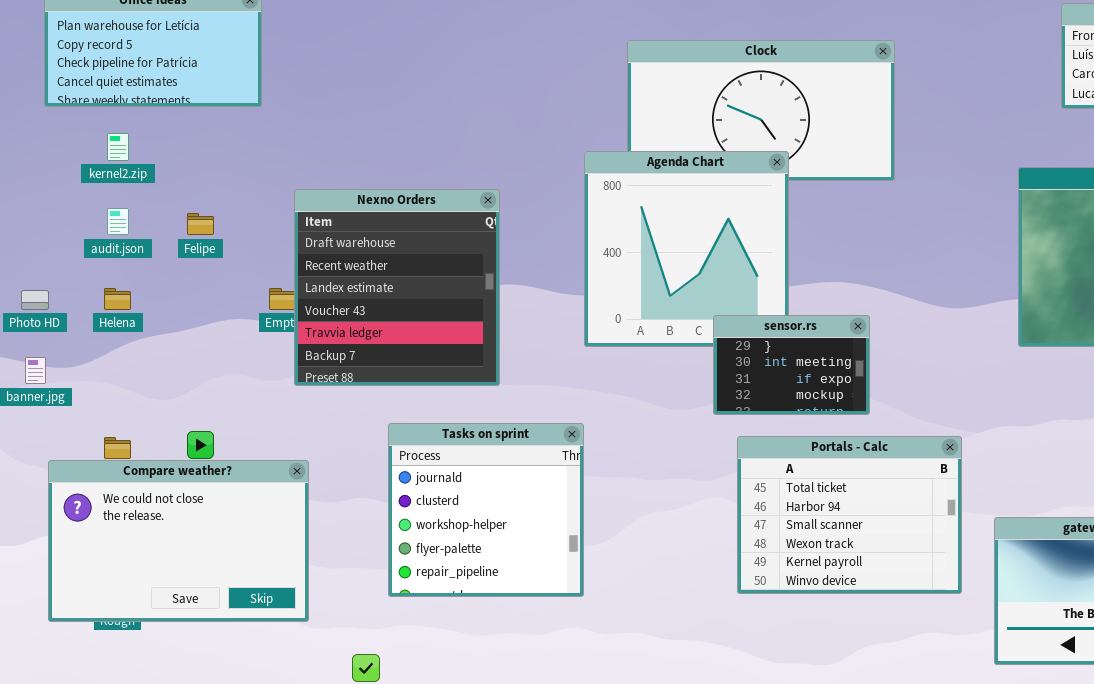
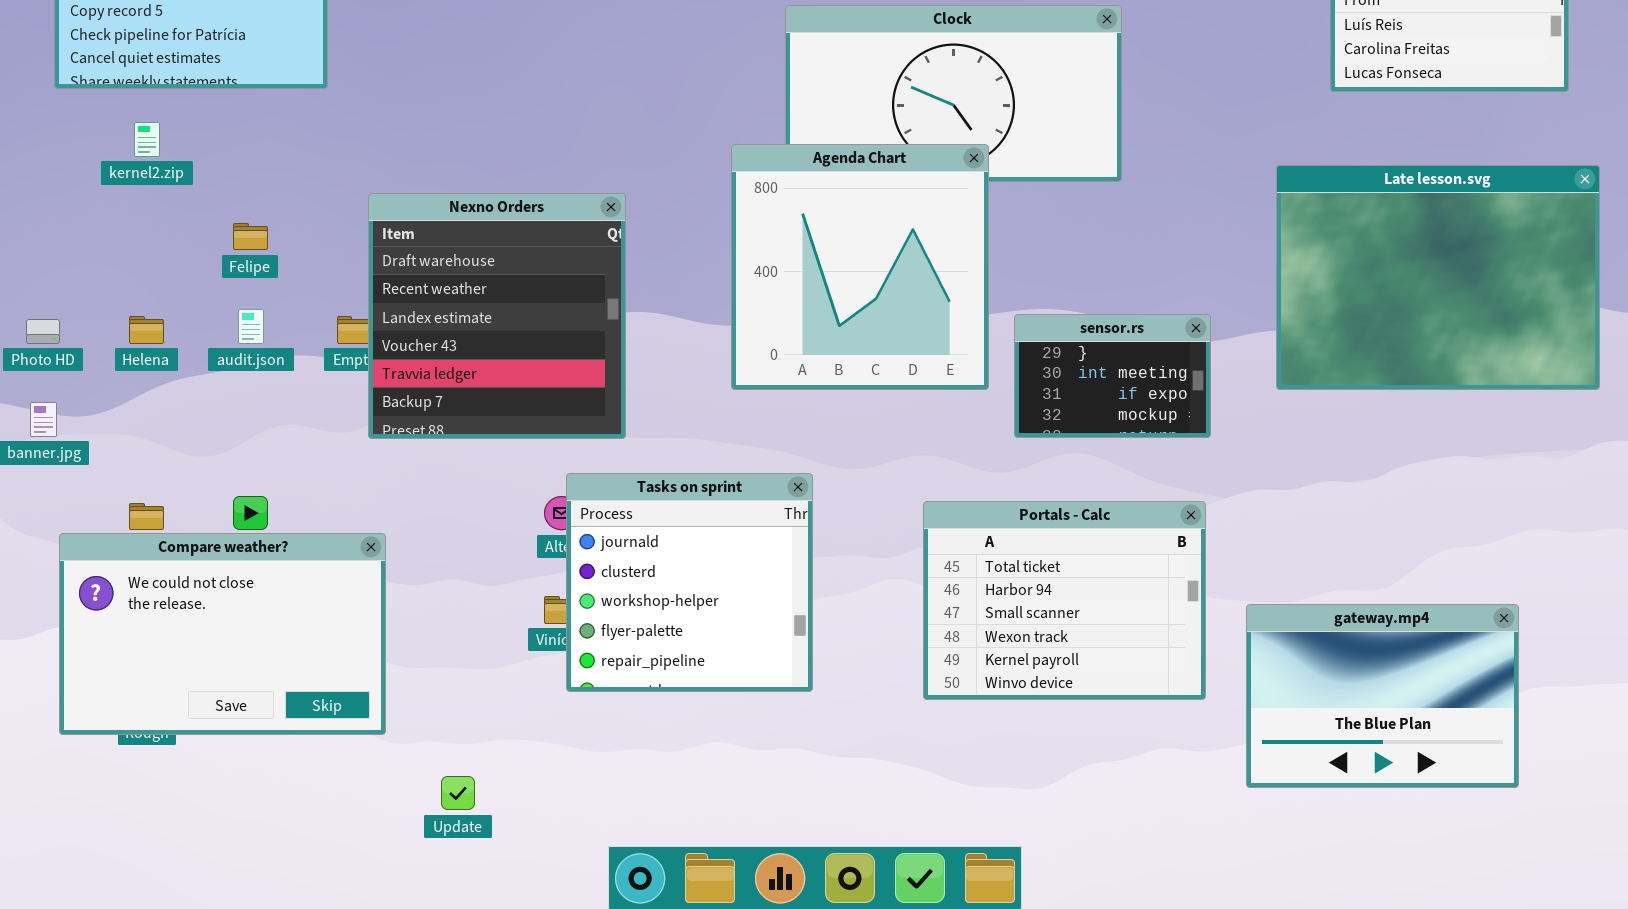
audit.json: [107,208,129,235] -> [238,309,264,344], moved
sensor.rs: [713,315,870,415] -> [1014,314,1211,438], moved
Tasks on sprint: [388,423,584,597] -> [566,473,813,692], moved

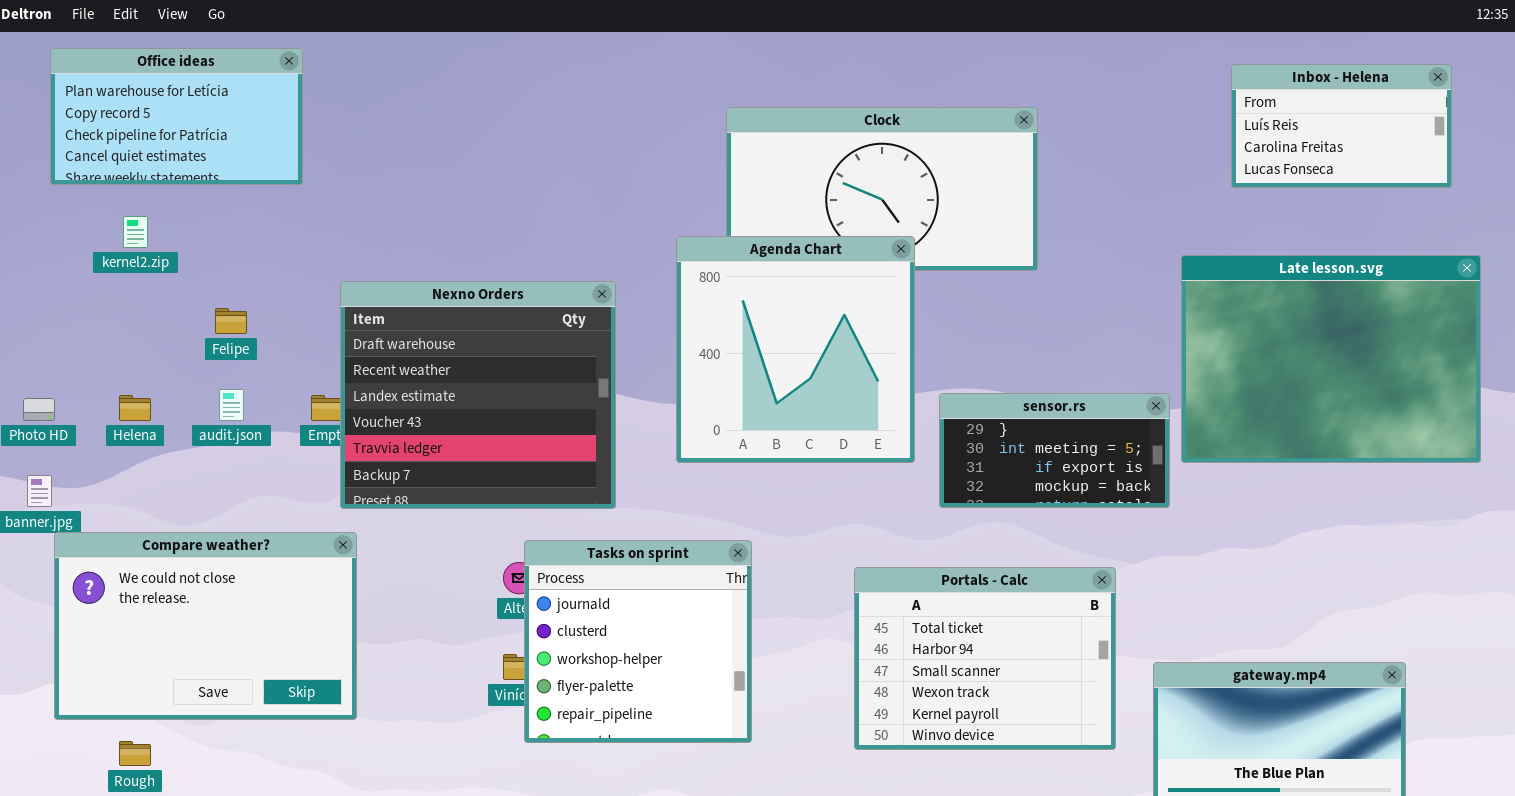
Nexno Orders: [368,193,626,439] -> [340,281,616,509], resized
sensor.rs: [1014,314,1211,438] -> [939,393,1170,508], resized
Compare weather?: [59,533,386,735] -> [54,532,357,720], moved

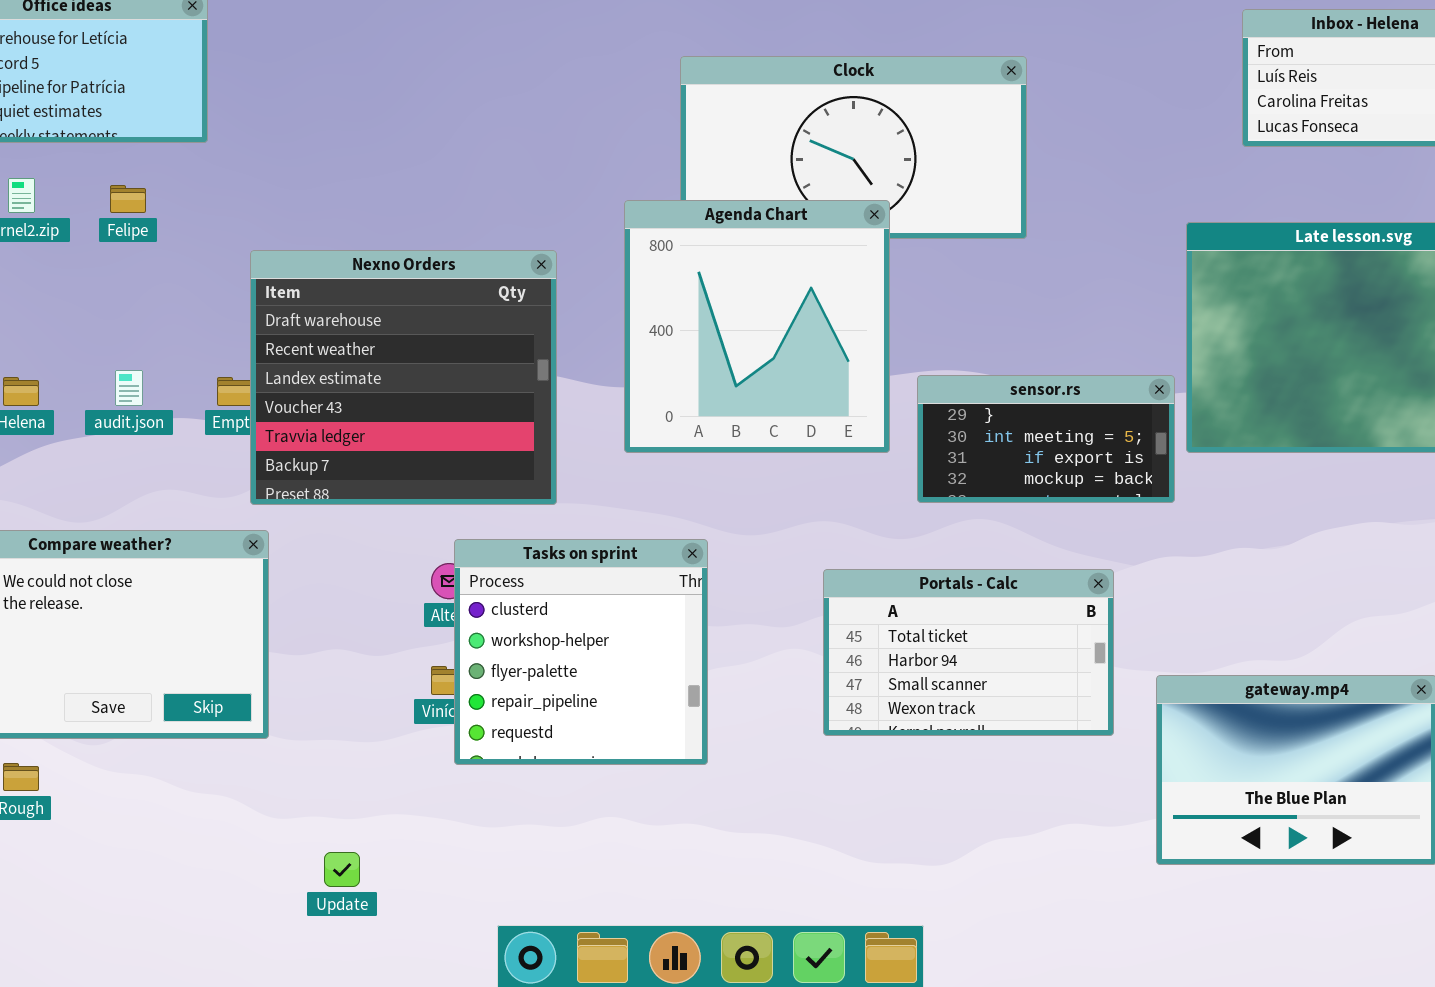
Felipe: [215,308,247,334] -> [110,185,146,213], moved
Tasks on sprint: [524,540,752,743] -> [454,539,708,765], scrolled down 1 row
Portals - Calc: [854,567,1116,750] -> [823,569,1114,736], resized

